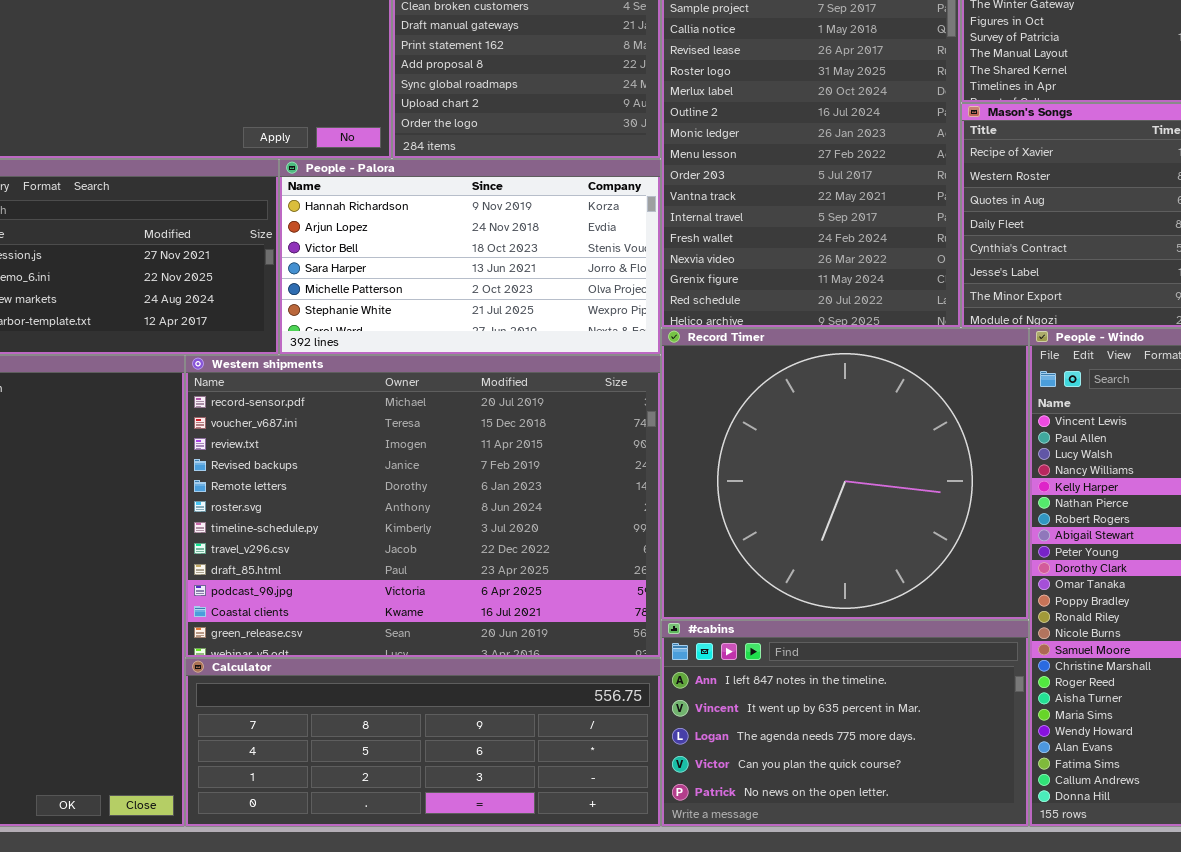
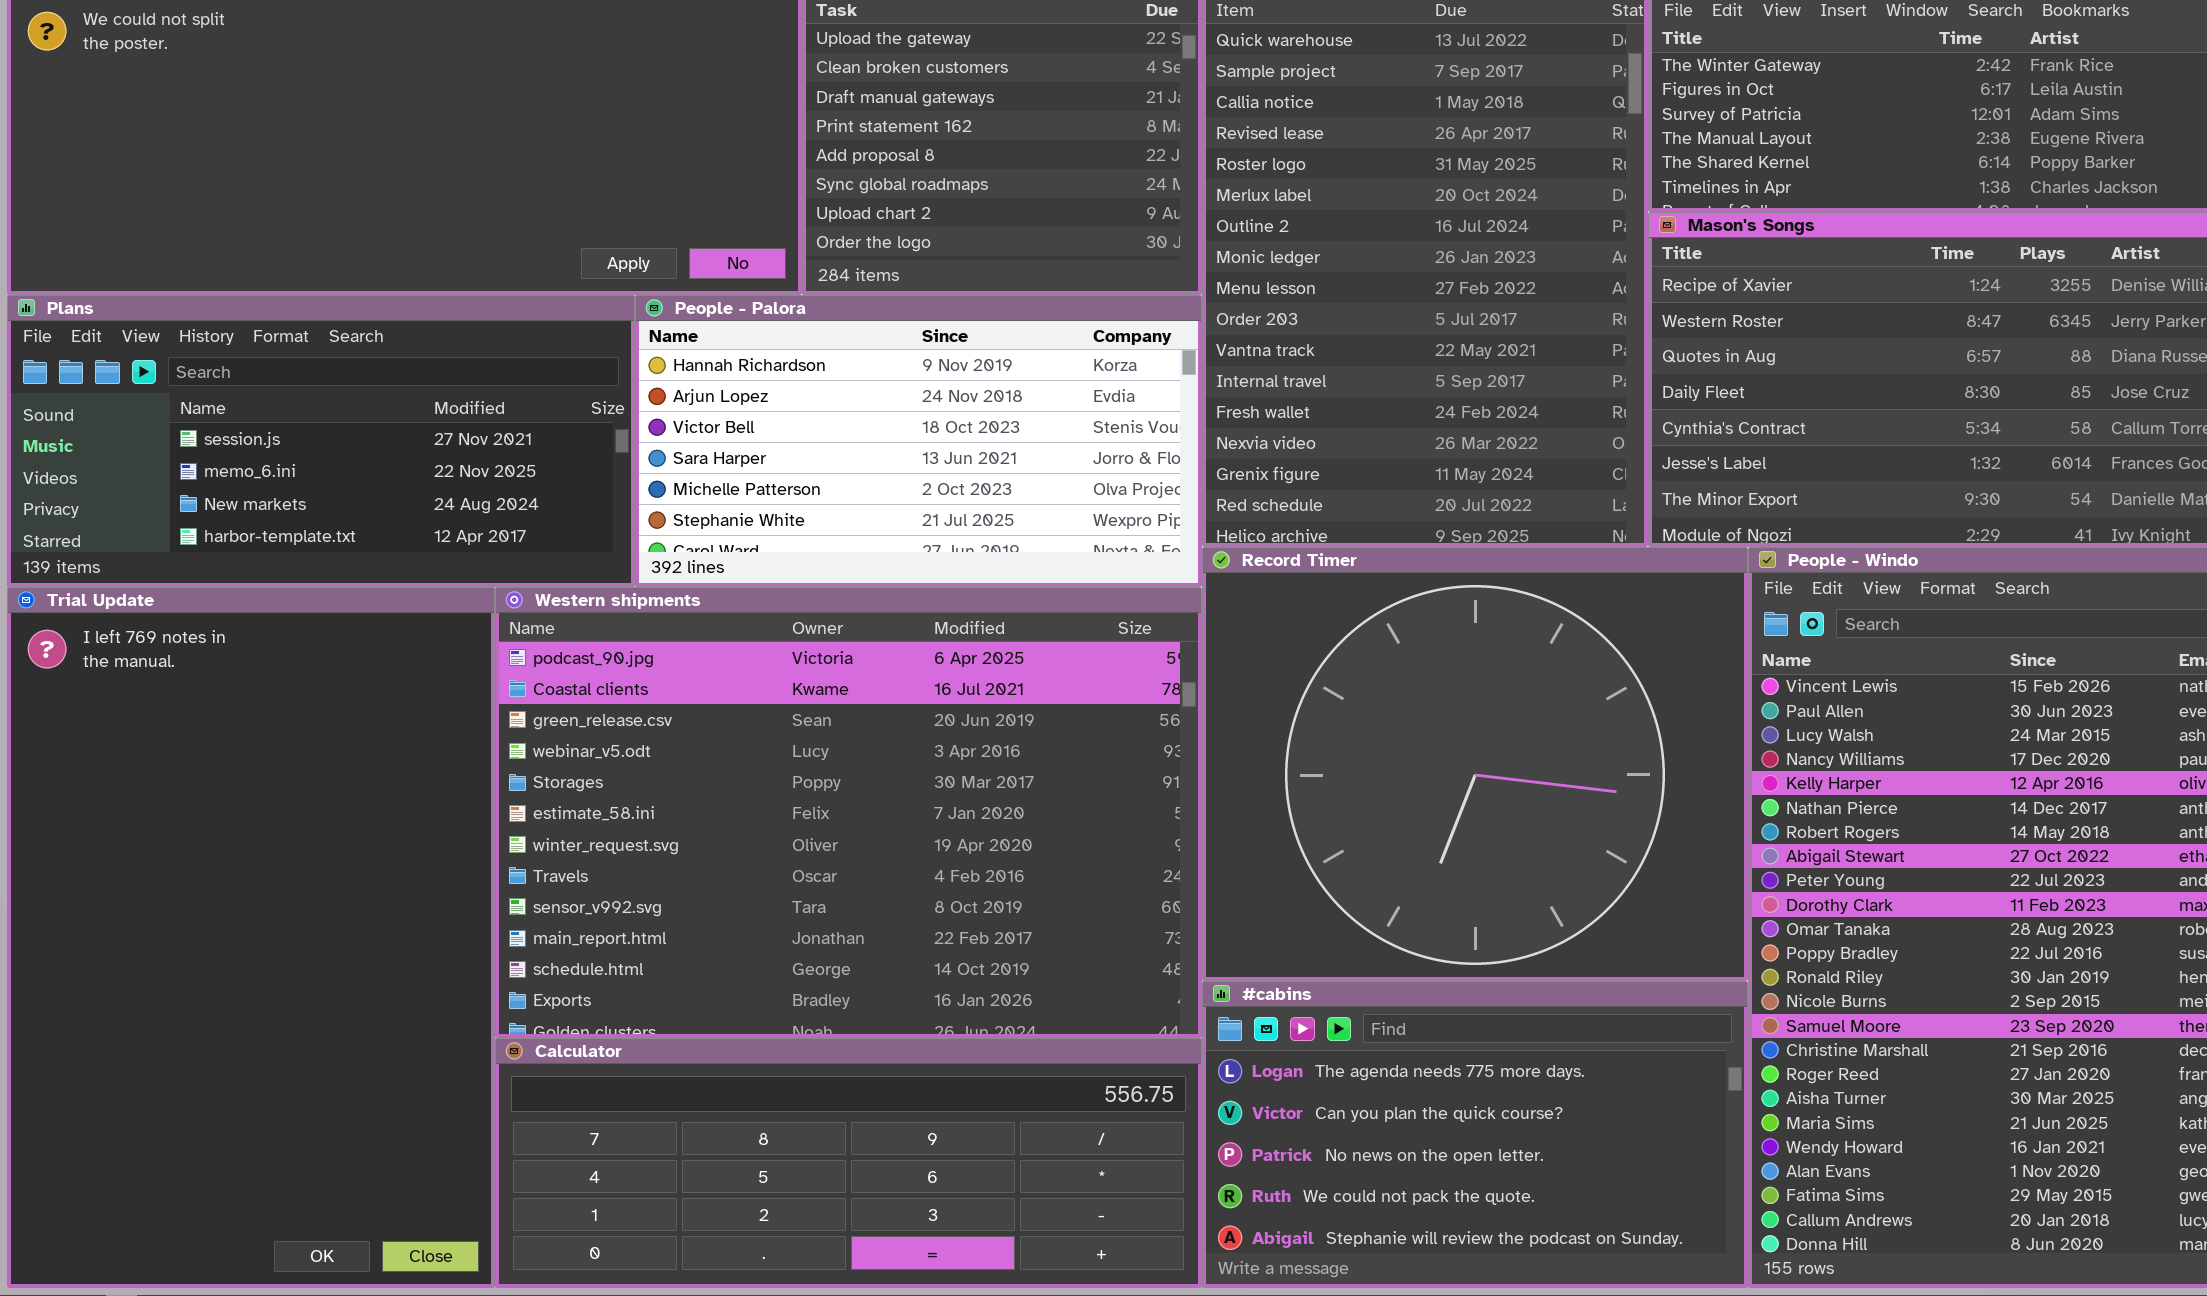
Western shipments: [185,355,661,658] -> [495,587,1202,1038], scrolled down 9 rows
#cabins: [661,620,1029,827] -> [1202,981,1748,1288], scrolled down 2 rows

